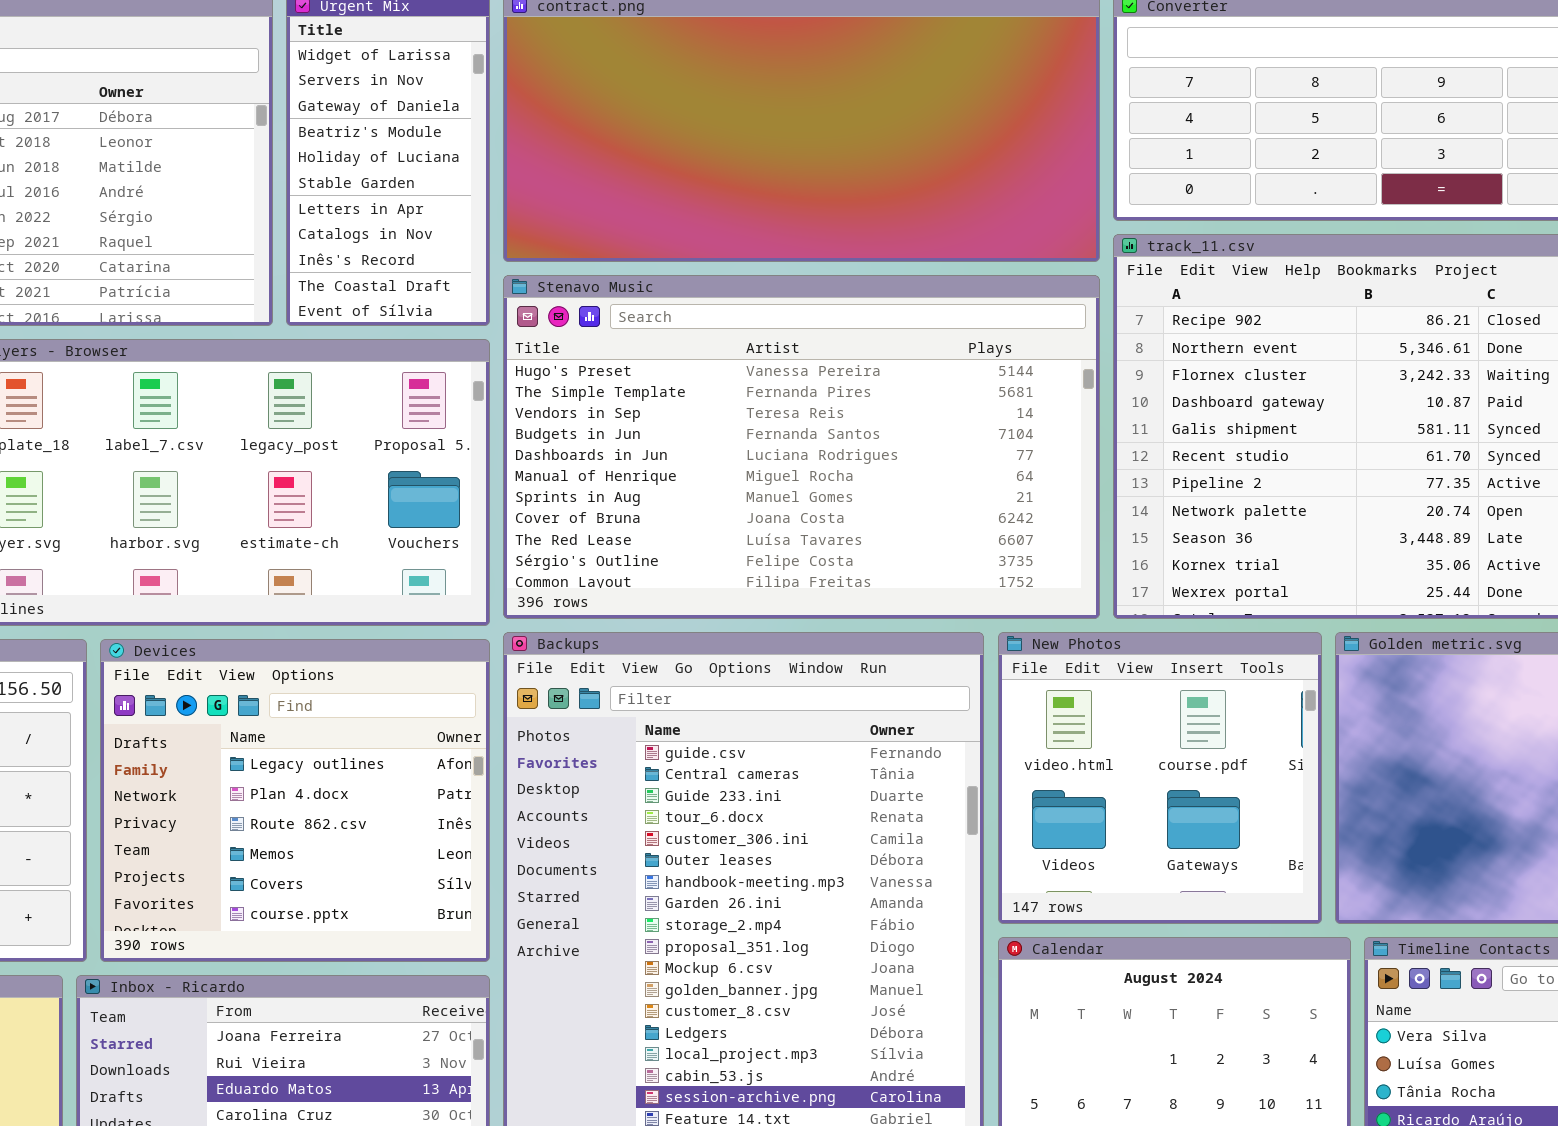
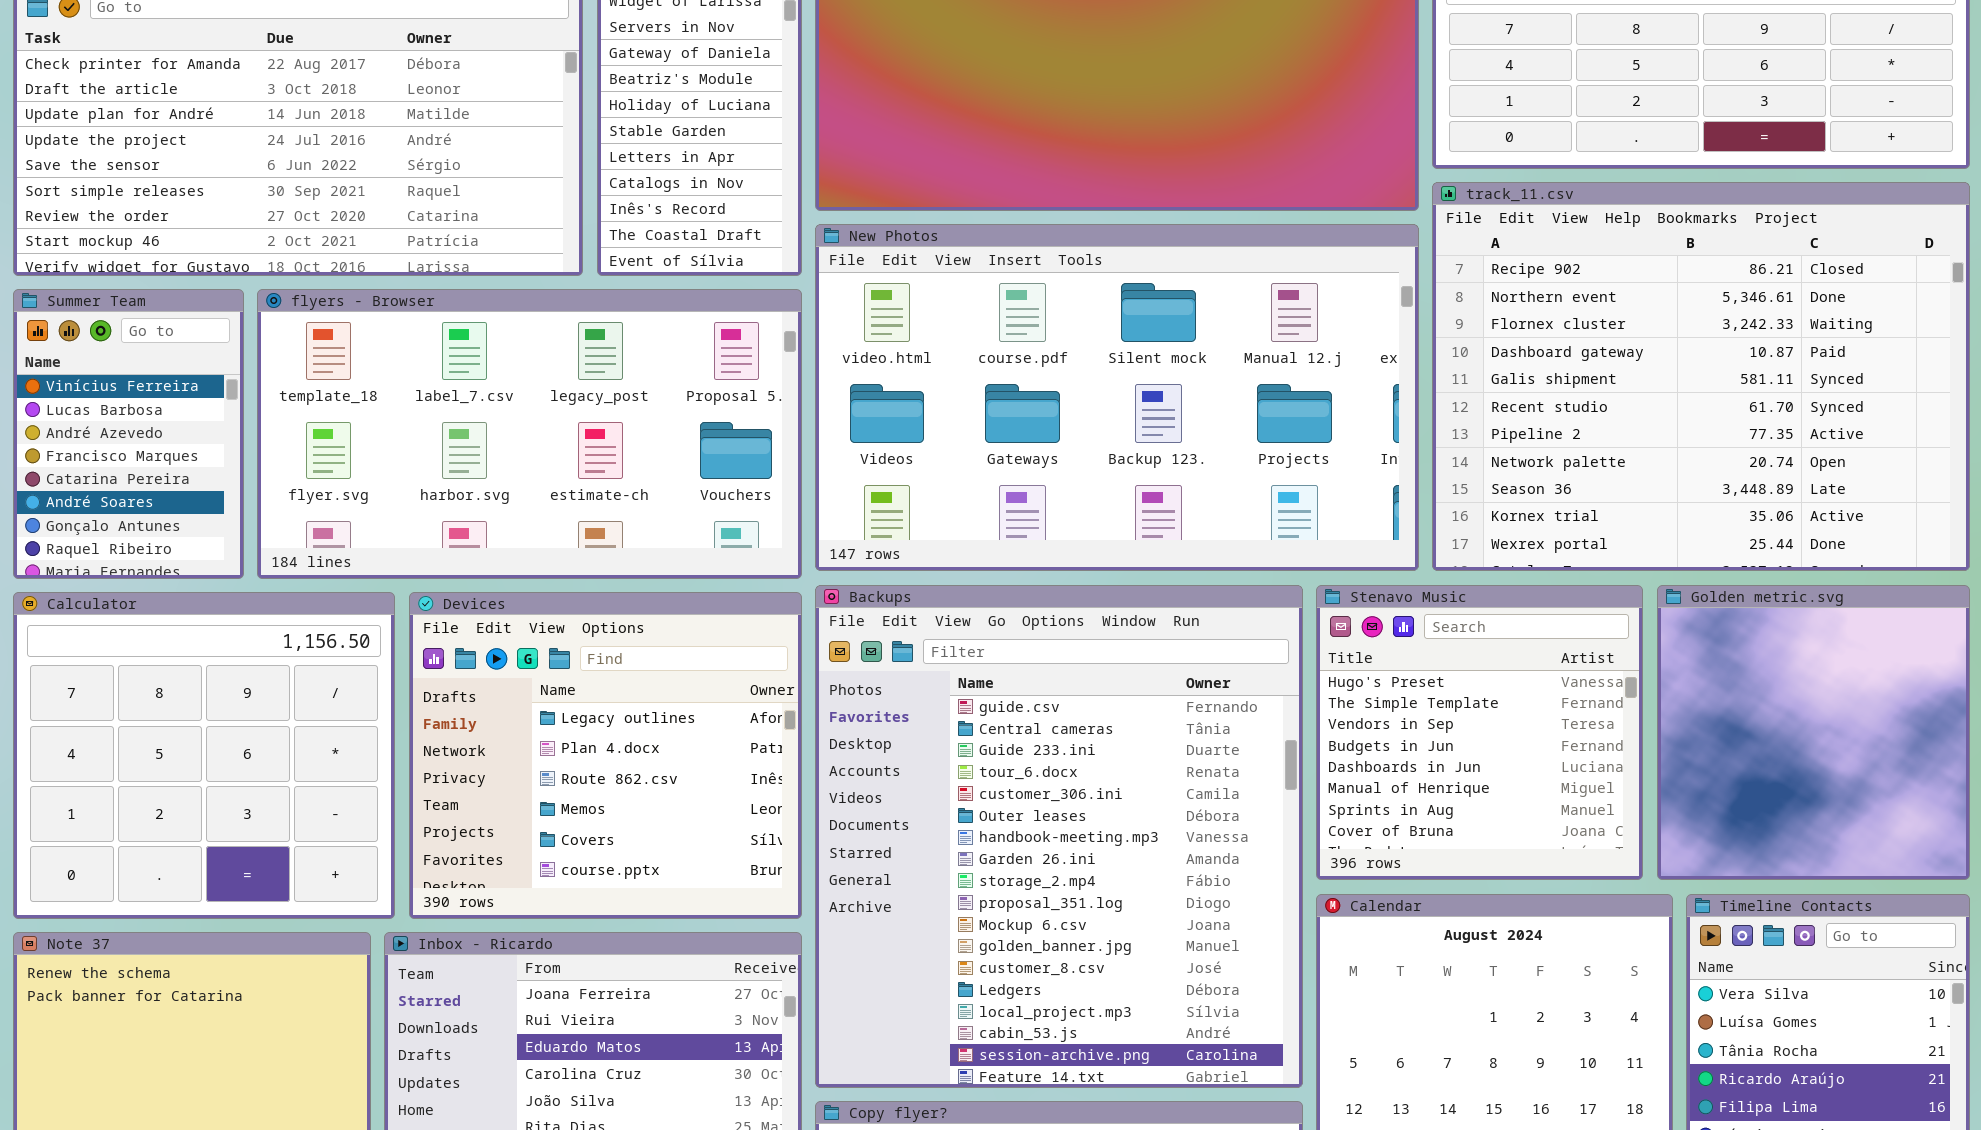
Stenavo Music: [503,275,1100,619] -> [1316,585,1643,880], moved, resized
New Photos: [998,632,1322,924] -> [815,224,1419,571], moved, resized

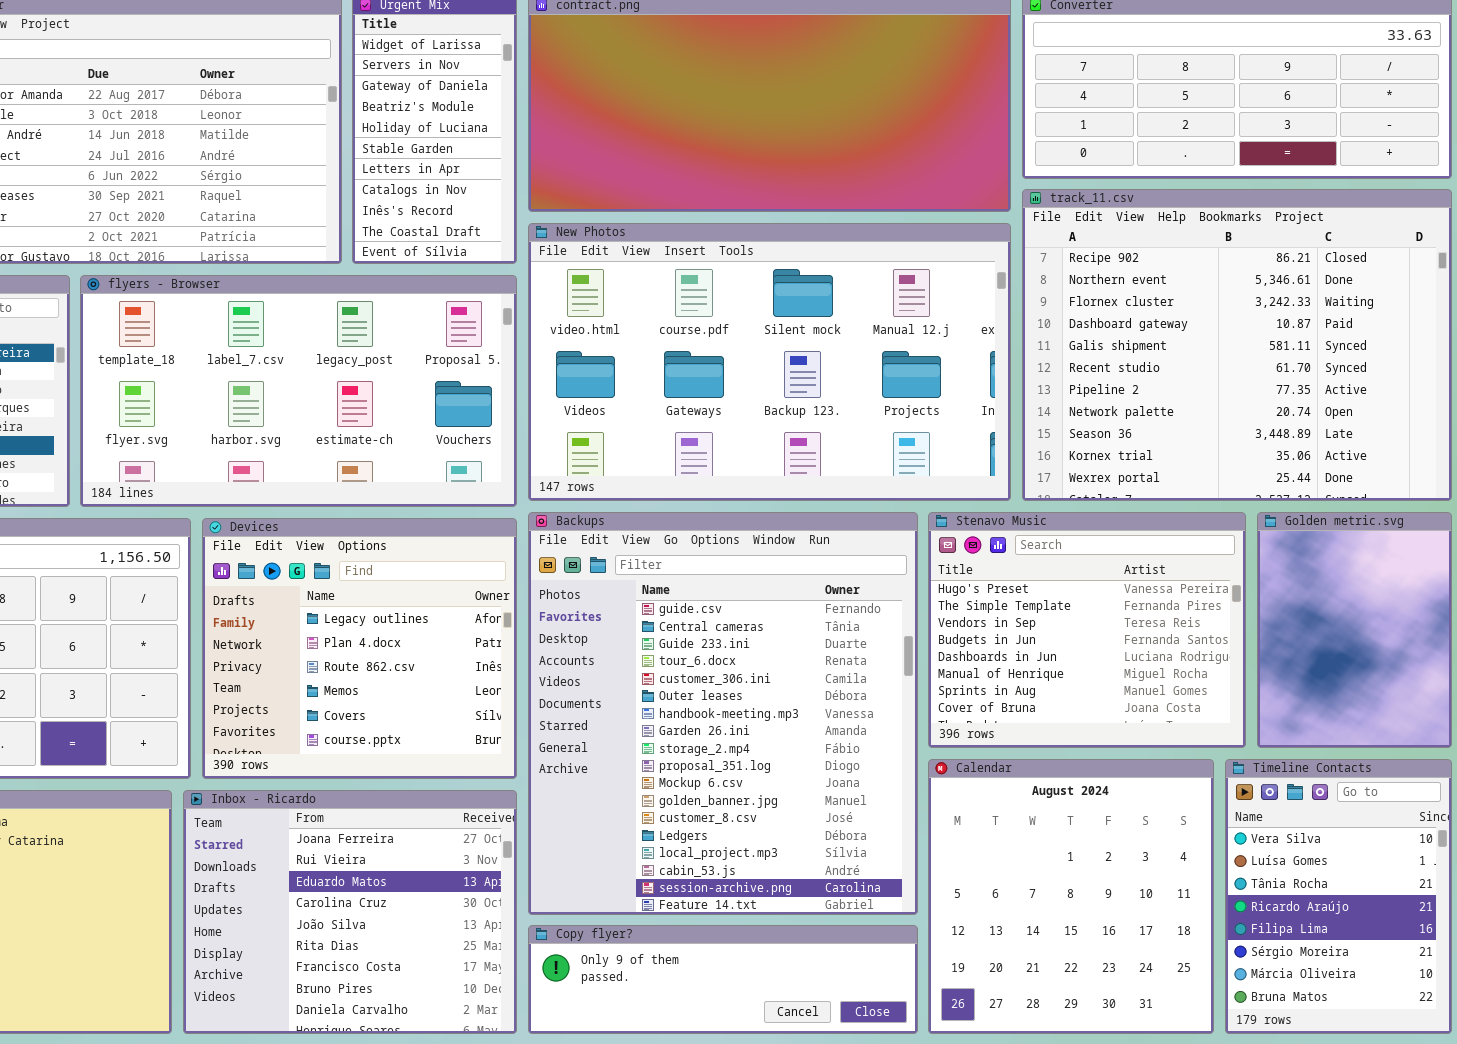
Stenavo Music: [1316,585,1643,880] -> [928,512,1246,748], resized
Golden metric.svg: [1657,585,1970,880] -> [1257,512,1452,748], resized

